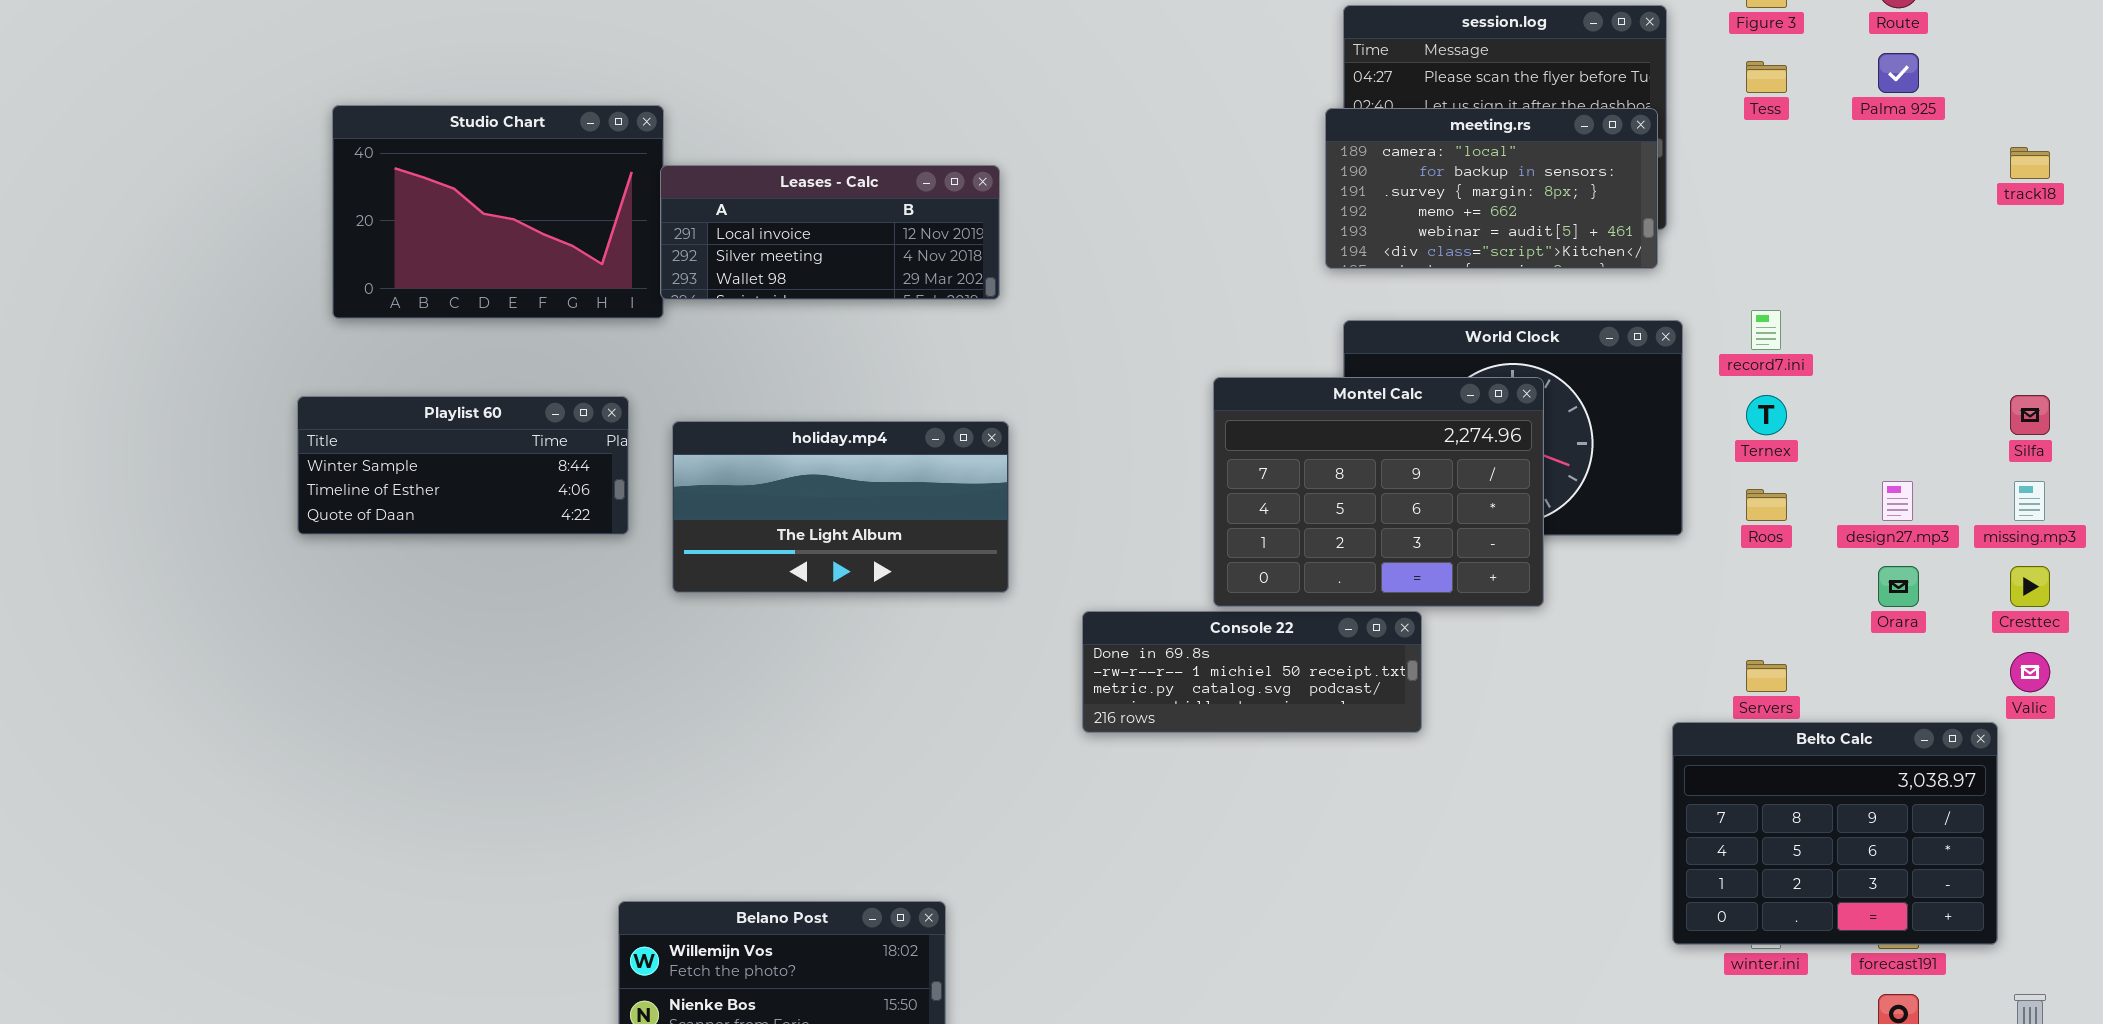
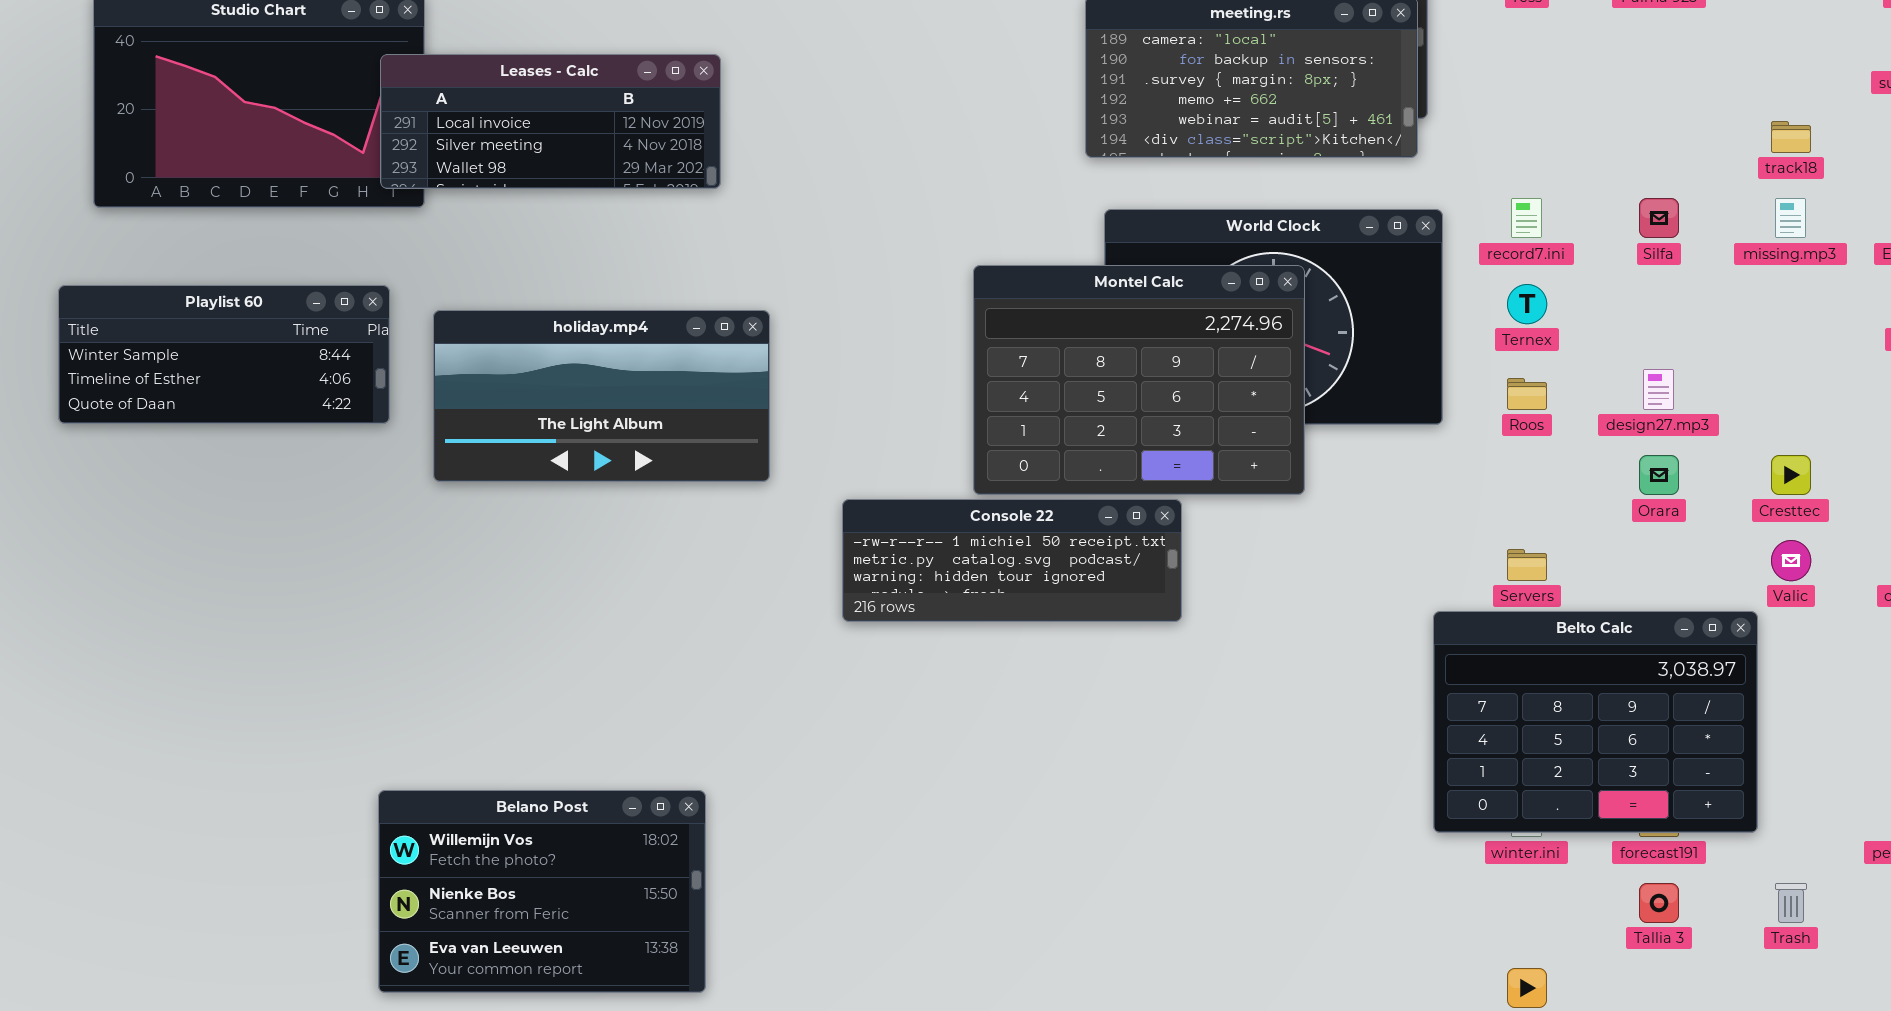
track18: [2010,147,2050,179] -> [1771,121,1811,153], moved
Leases - Calc: [660,165,1000,300] -> [380,54,721,189], moved
Silfa: [2010,395,2050,435] -> [1639,198,1679,238], moved
missing.mp3: [2014,481,2045,521] -> [1775,198,1806,238], moved
Console 22: [1082,611,1422,733] -> [842,499,1182,622], scrolled down 1 row

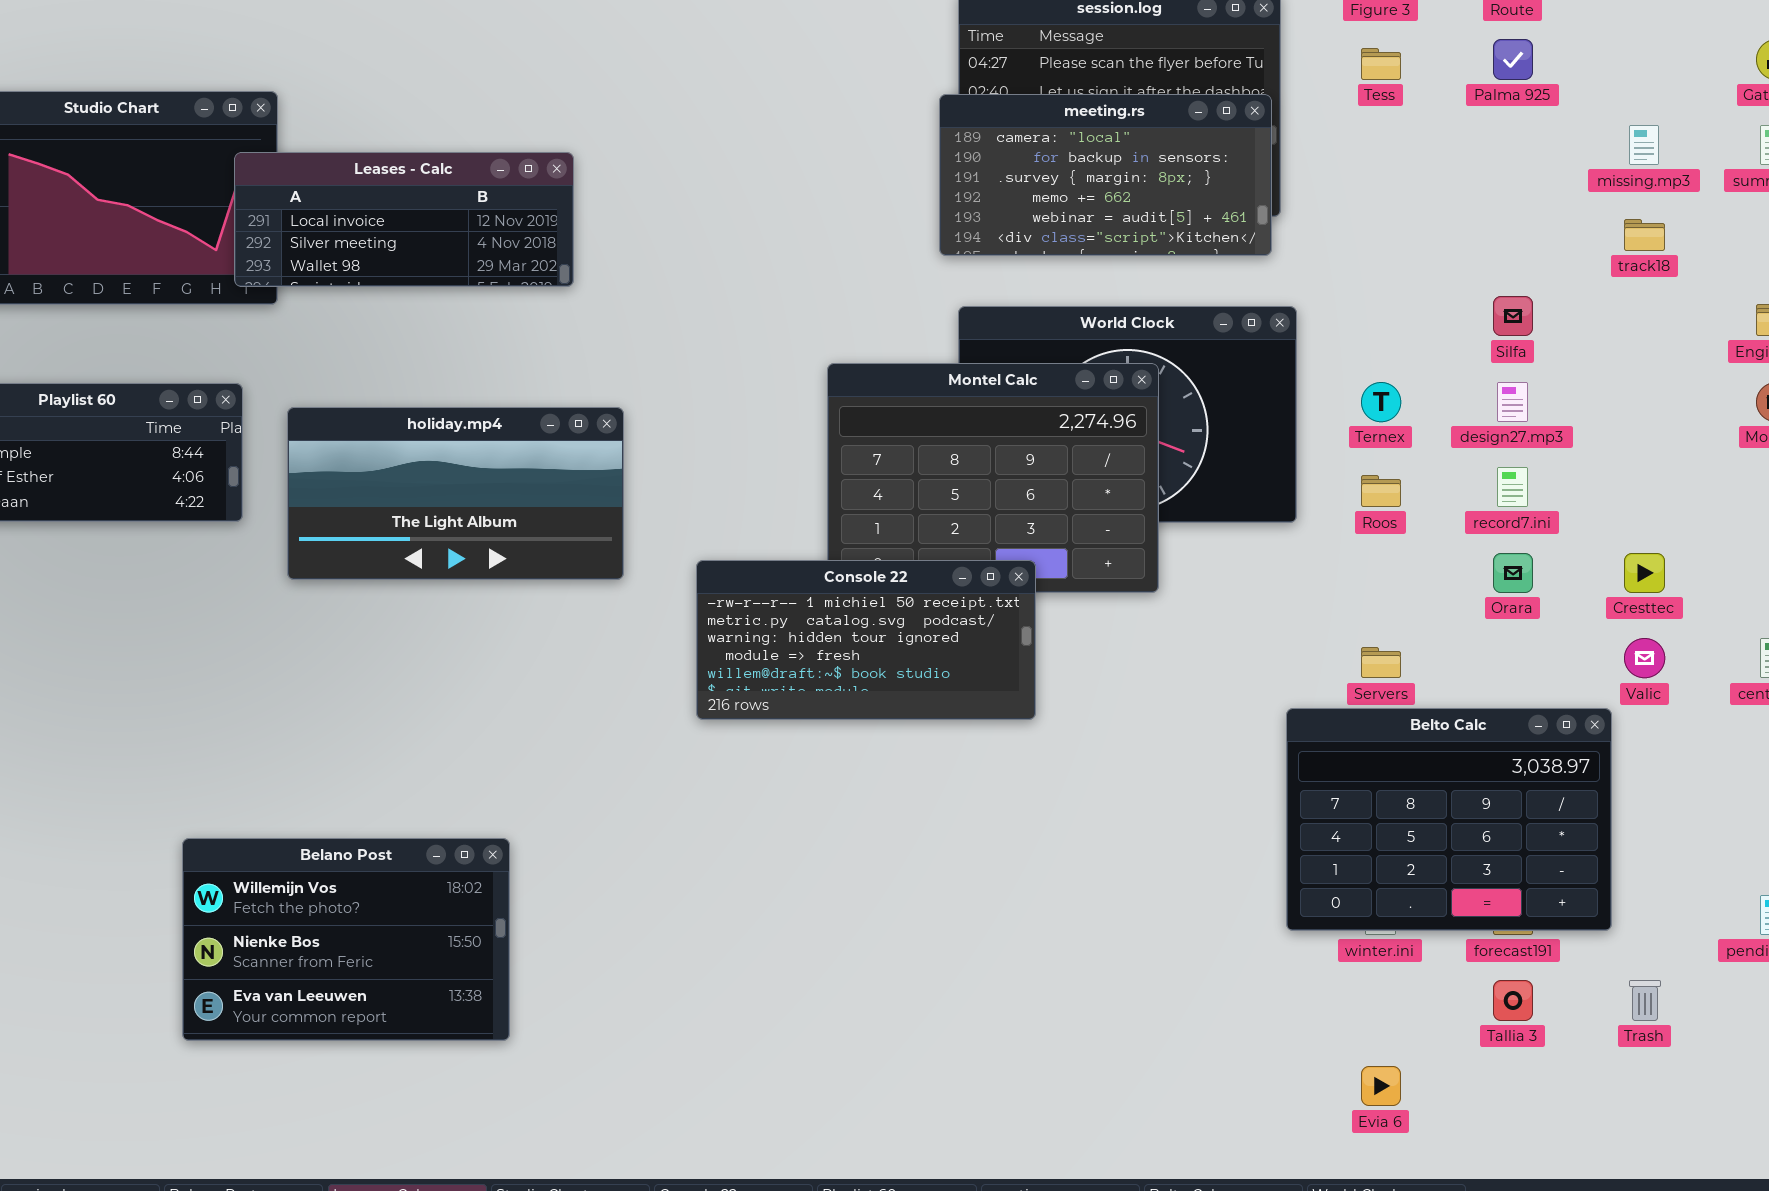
record7.ini: [1511,198,1542,238] -> [1497,467,1528,507], moved
missing.mp3: [1775,198,1806,238] -> [1629,125,1659,165], moved
design27.mp3: [1643,369,1674,410] -> [1497,382,1528,422], moved
Console 22: [842,499,1182,622] -> [696,560,1036,720], resized
Belano Post: [378,790,706,993] -> [182,838,510,1041], moved

